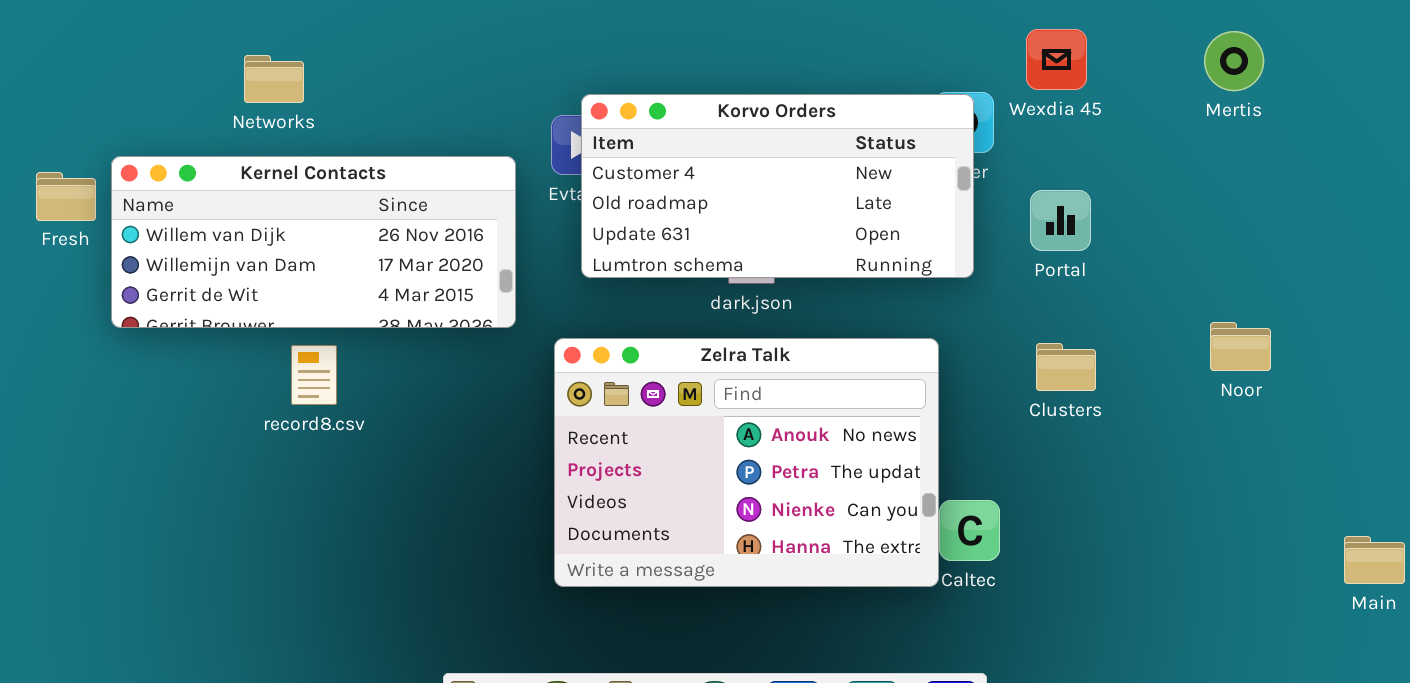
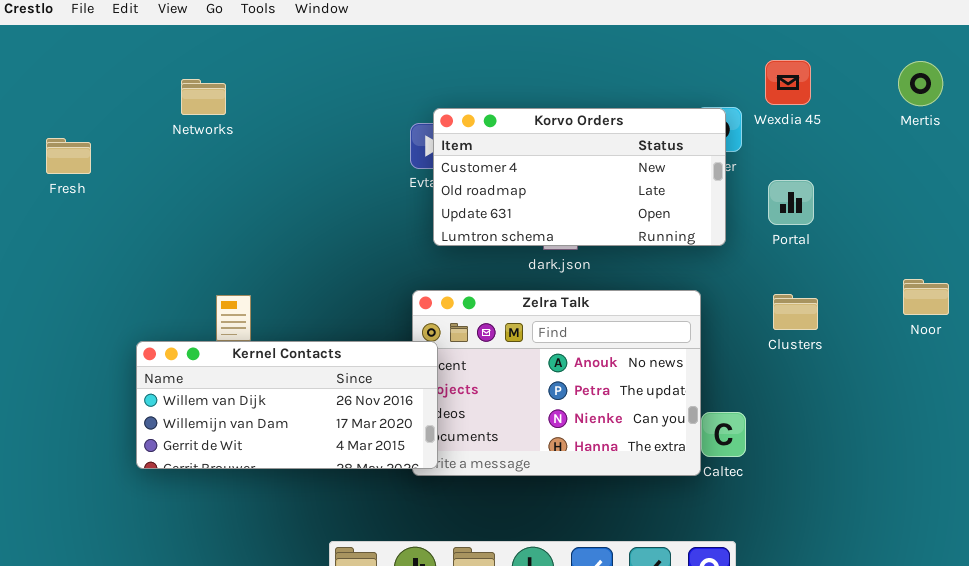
Kernel Contacts: [111,156,516,328] -> [136,341,438,469], moved
Fresh: [36,172,96,221] -> [46,138,91,174], moved

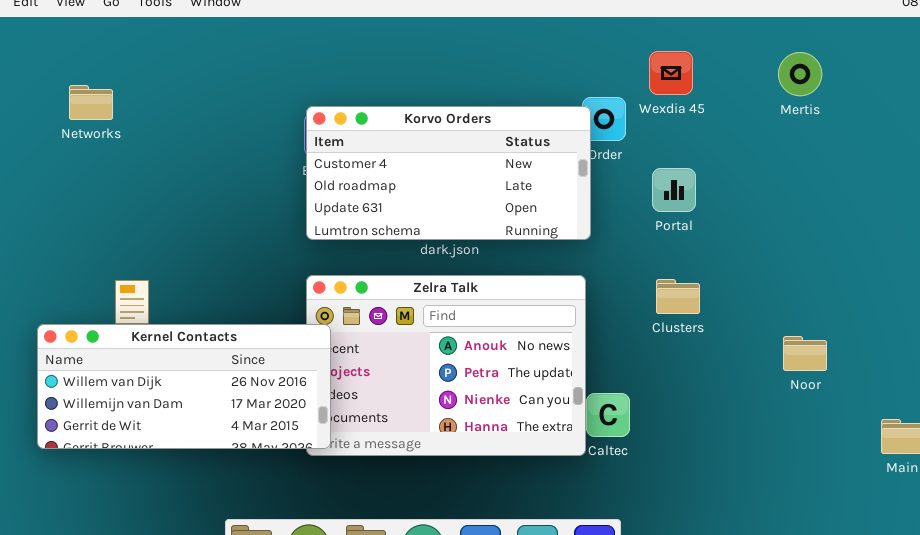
Networks: [181,79,226,115] -> [69,85,113,120], moved
Korvo Orders: [433,108,726,246] -> [306,106,591,240], moved
Noor: [903,279,949,315] -> [783,336,827,371], moved

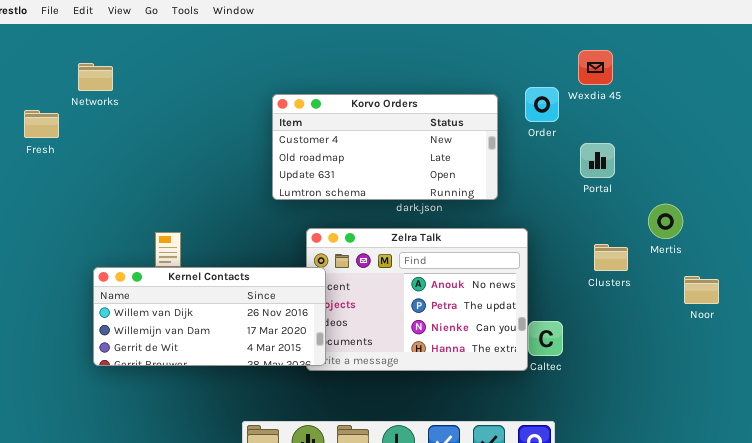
Mertis: [778,52,822,96] -> [648,204,683,239], moved
Networks: [69,85,113,120] -> [78,63,113,91], moved
Korvo Orders: [306,106,591,240] -> [272,94,498,200], moved
Clusters: [656,279,700,314] -> [594,244,628,271], moved

